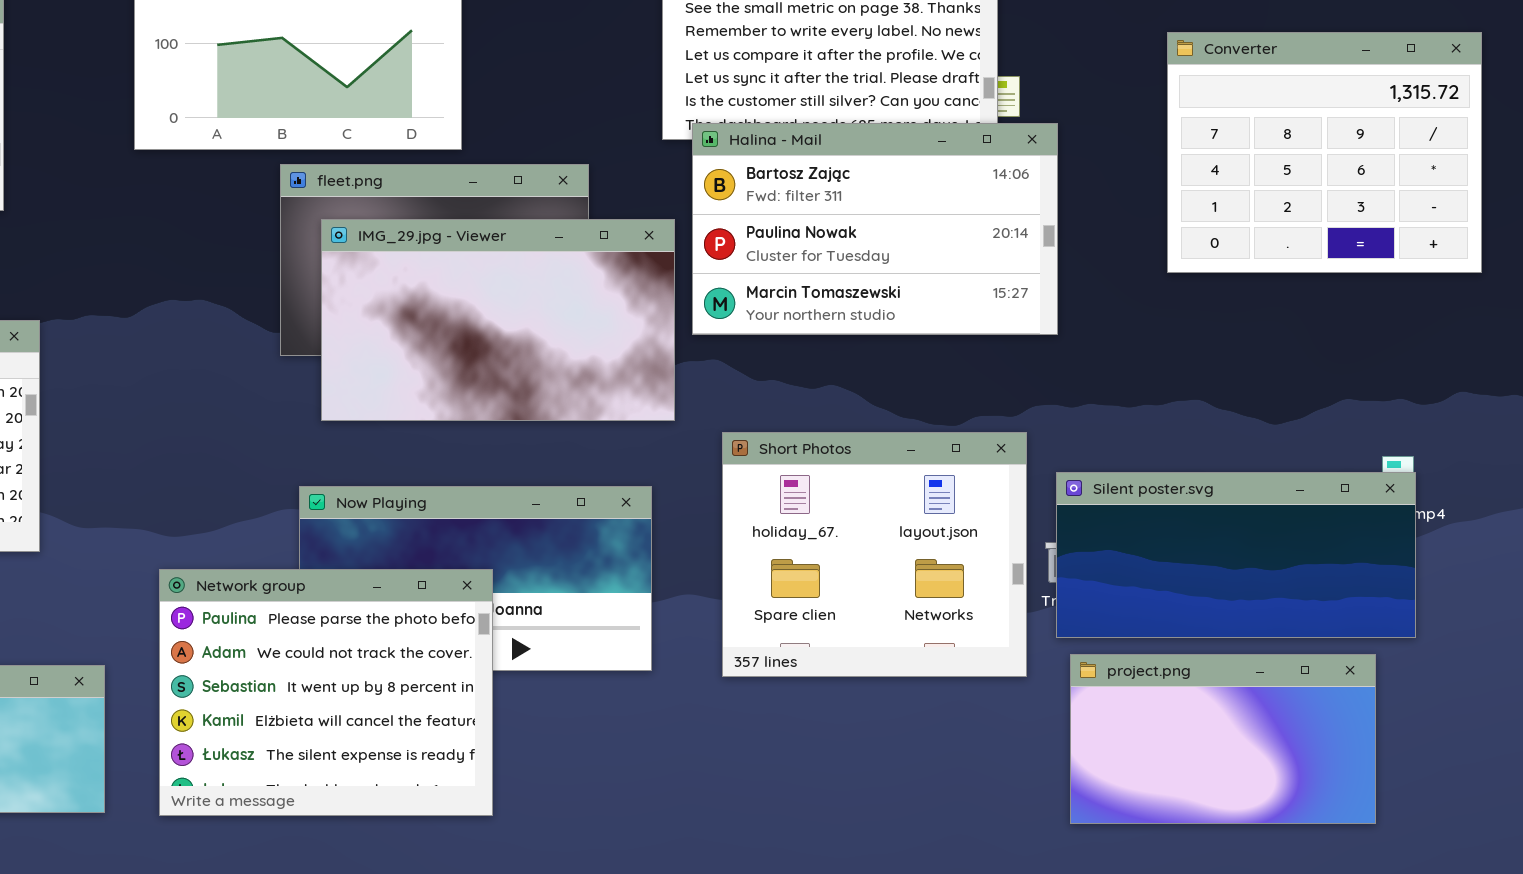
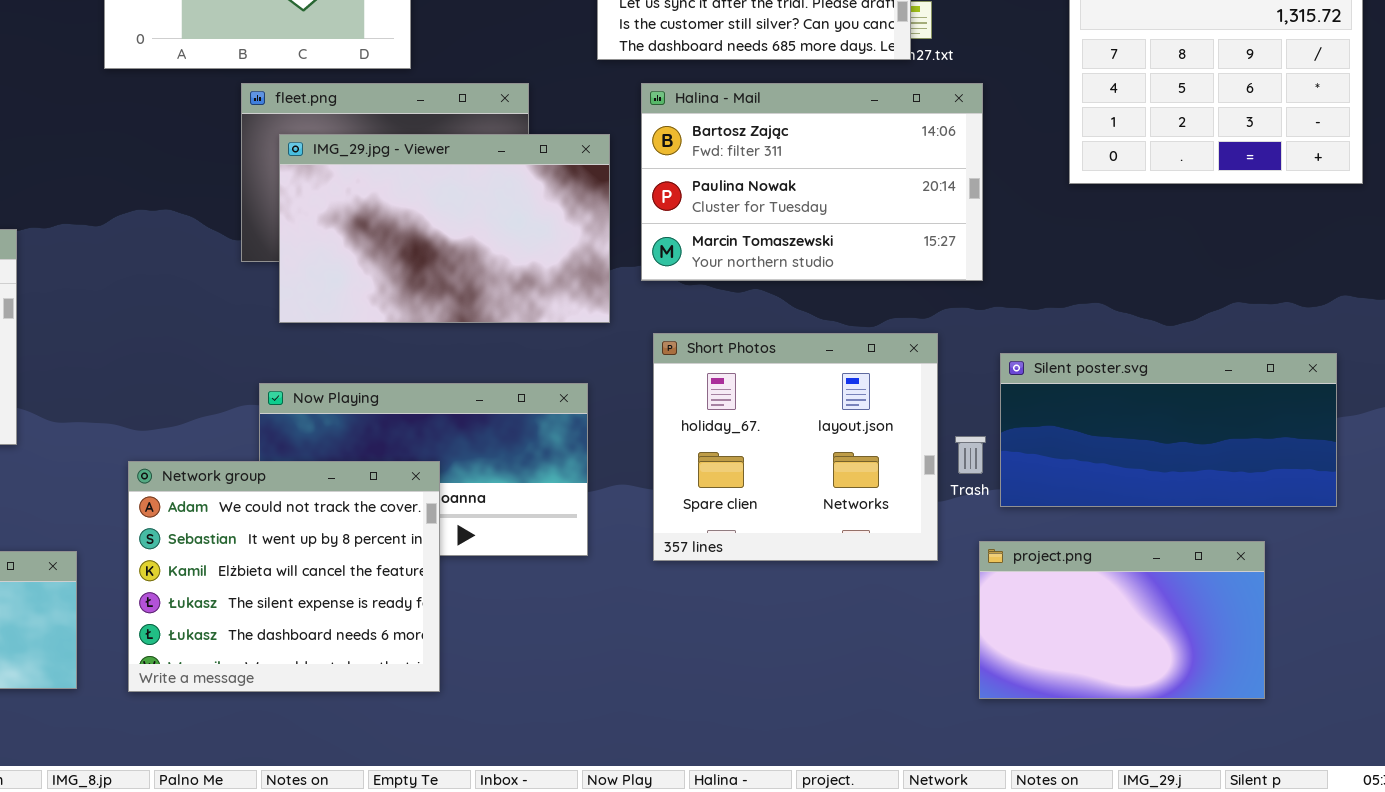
Halina - Mail: [692,123,1058,335] -> [641,83,983,281], moved
Silent poster.svg: [1056,472,1416,638] -> [1000,353,1337,507], moved
Network group: [159,569,493,816] -> [128,461,440,692], scrolled down 1 row

